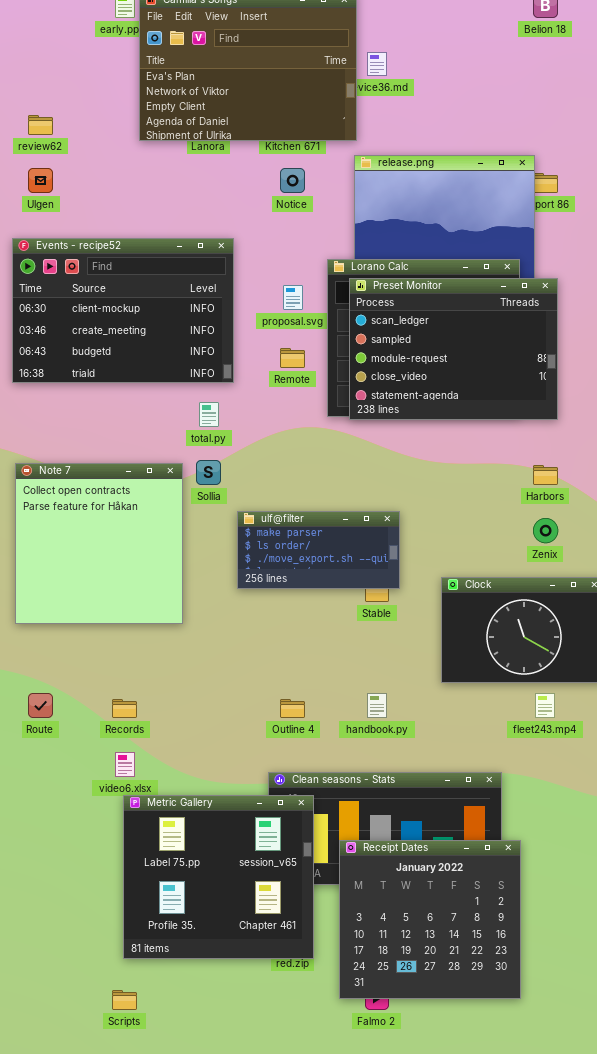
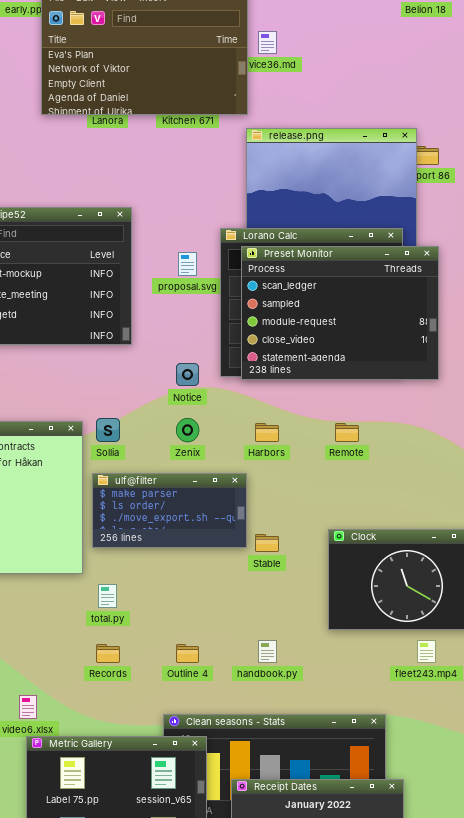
Notice: [280,168,305,193] -> [176,363,199,386], moved
Remote: [280,348,305,368] -> [335,423,359,442], moved
total.py: [199,402,219,427] -> [98,584,117,608], moved
Harbors: [533,465,558,485] -> [255,423,279,442], moved
ulf@filter: [237,511,400,589] -> [92,473,247,548], moved
Zenix: [533,518,558,543] -> [176,418,199,442], moved
Records: [112,699,137,718] -> [96,644,120,663], moved

